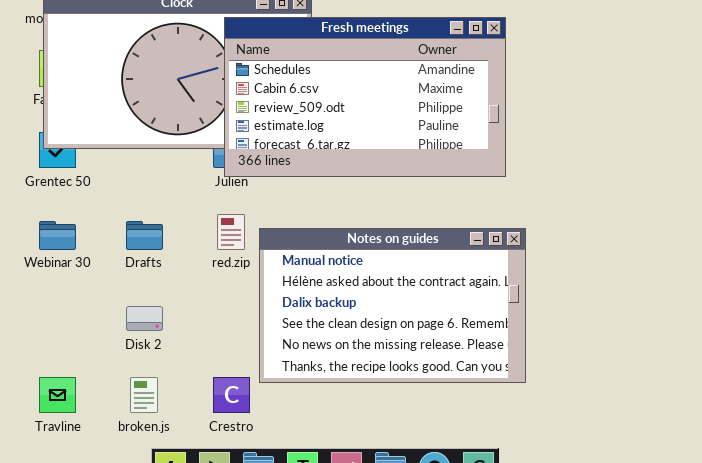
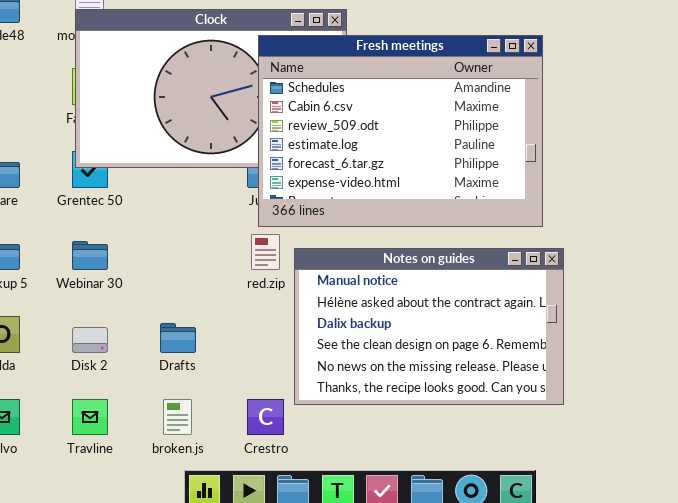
Fresh meetings: [224,17,506,177] -> [258,35,543,227], resized
Drafts: [126,221,163,250] -> [160,323,196,353], moved
Disk 2: [126,306,163,331] -> [72,327,108,353], moved

